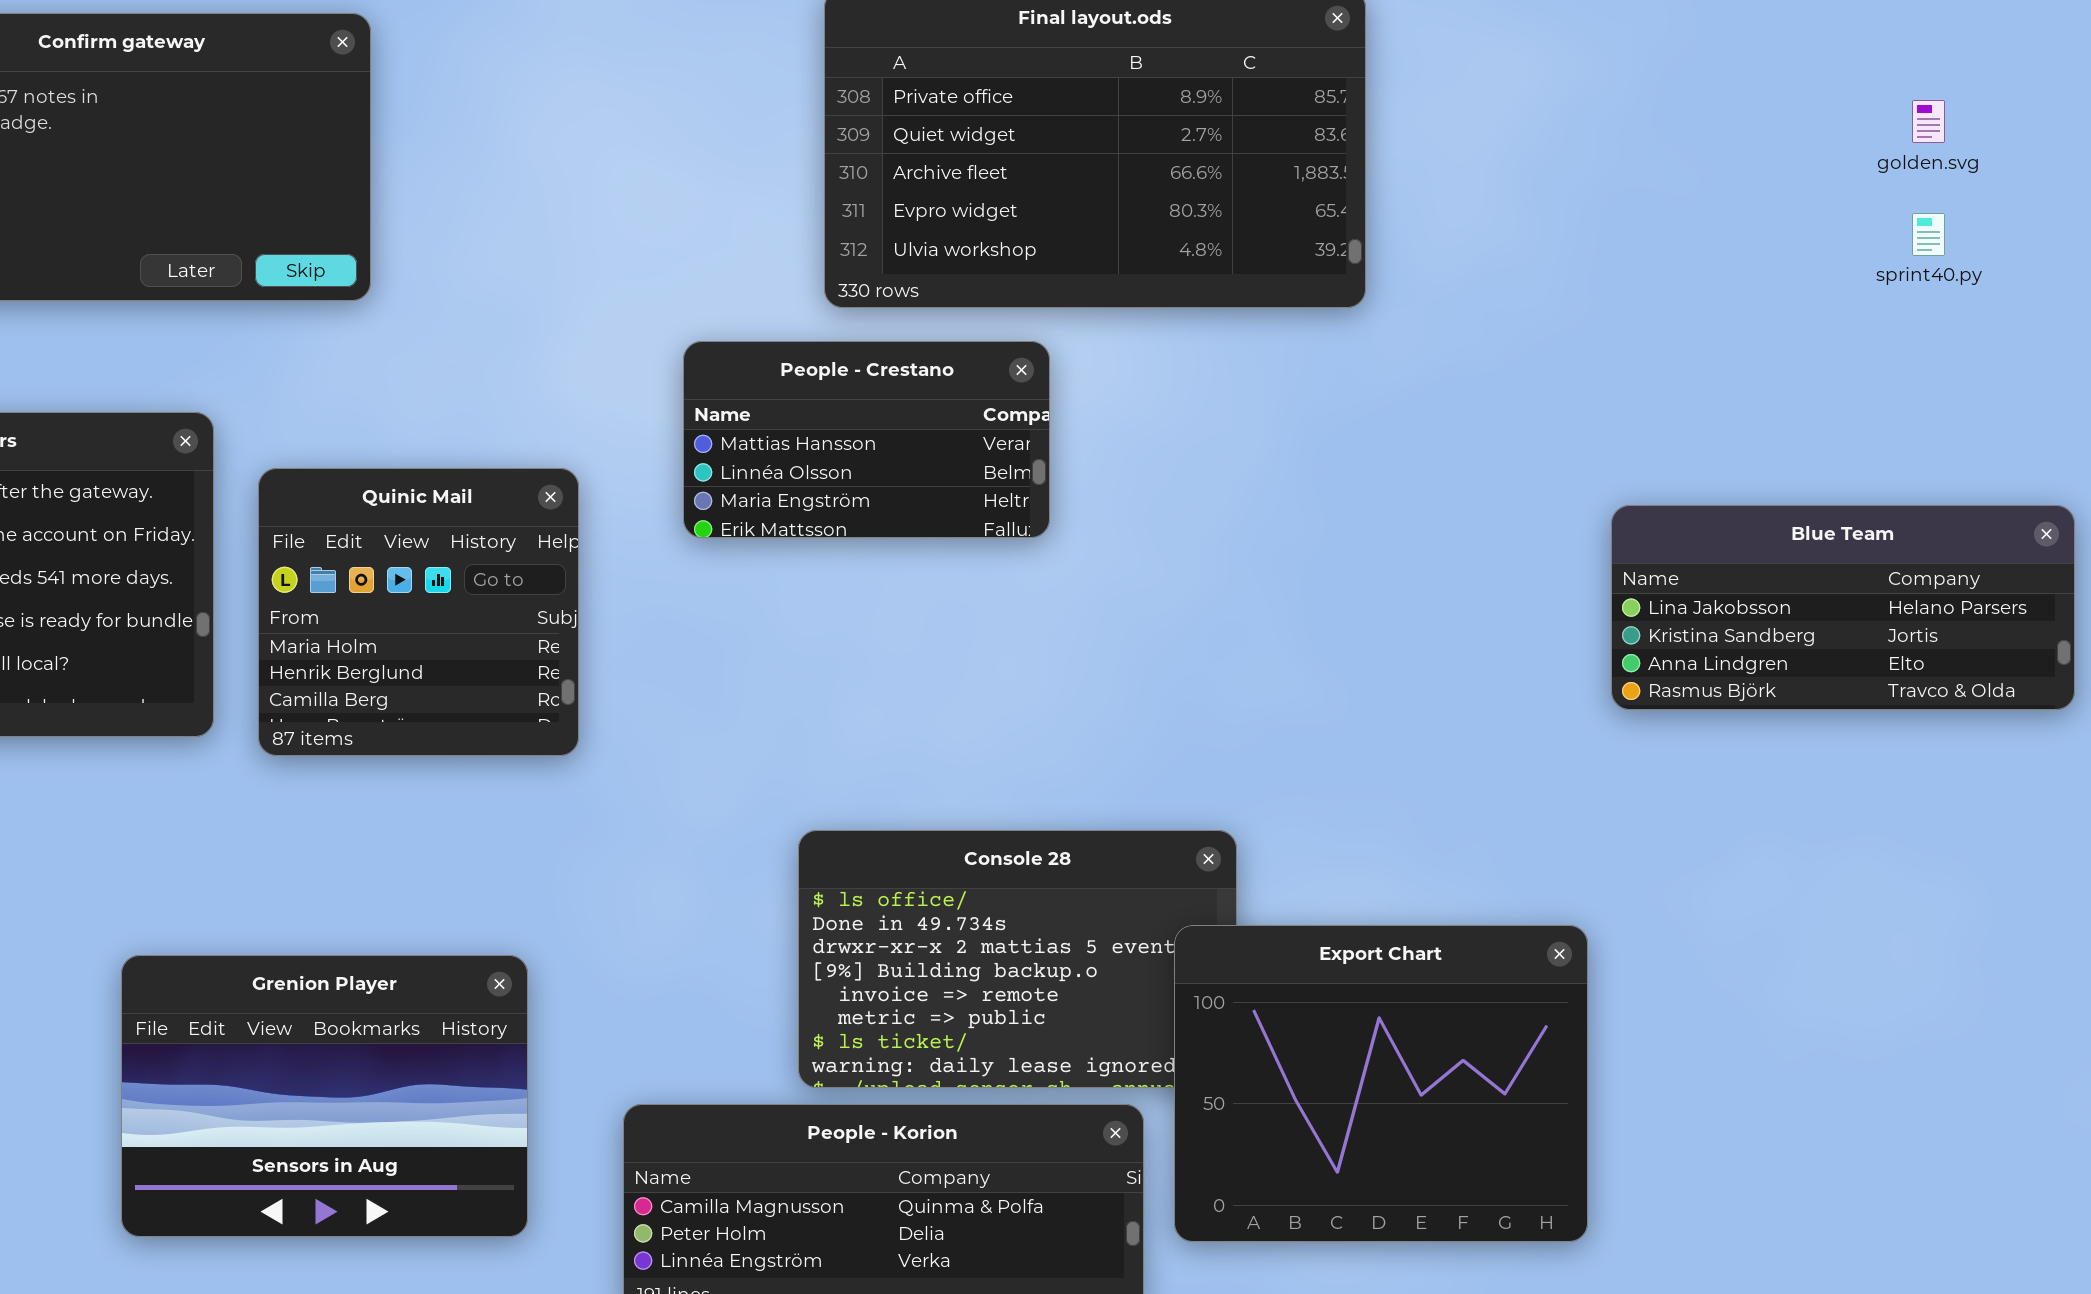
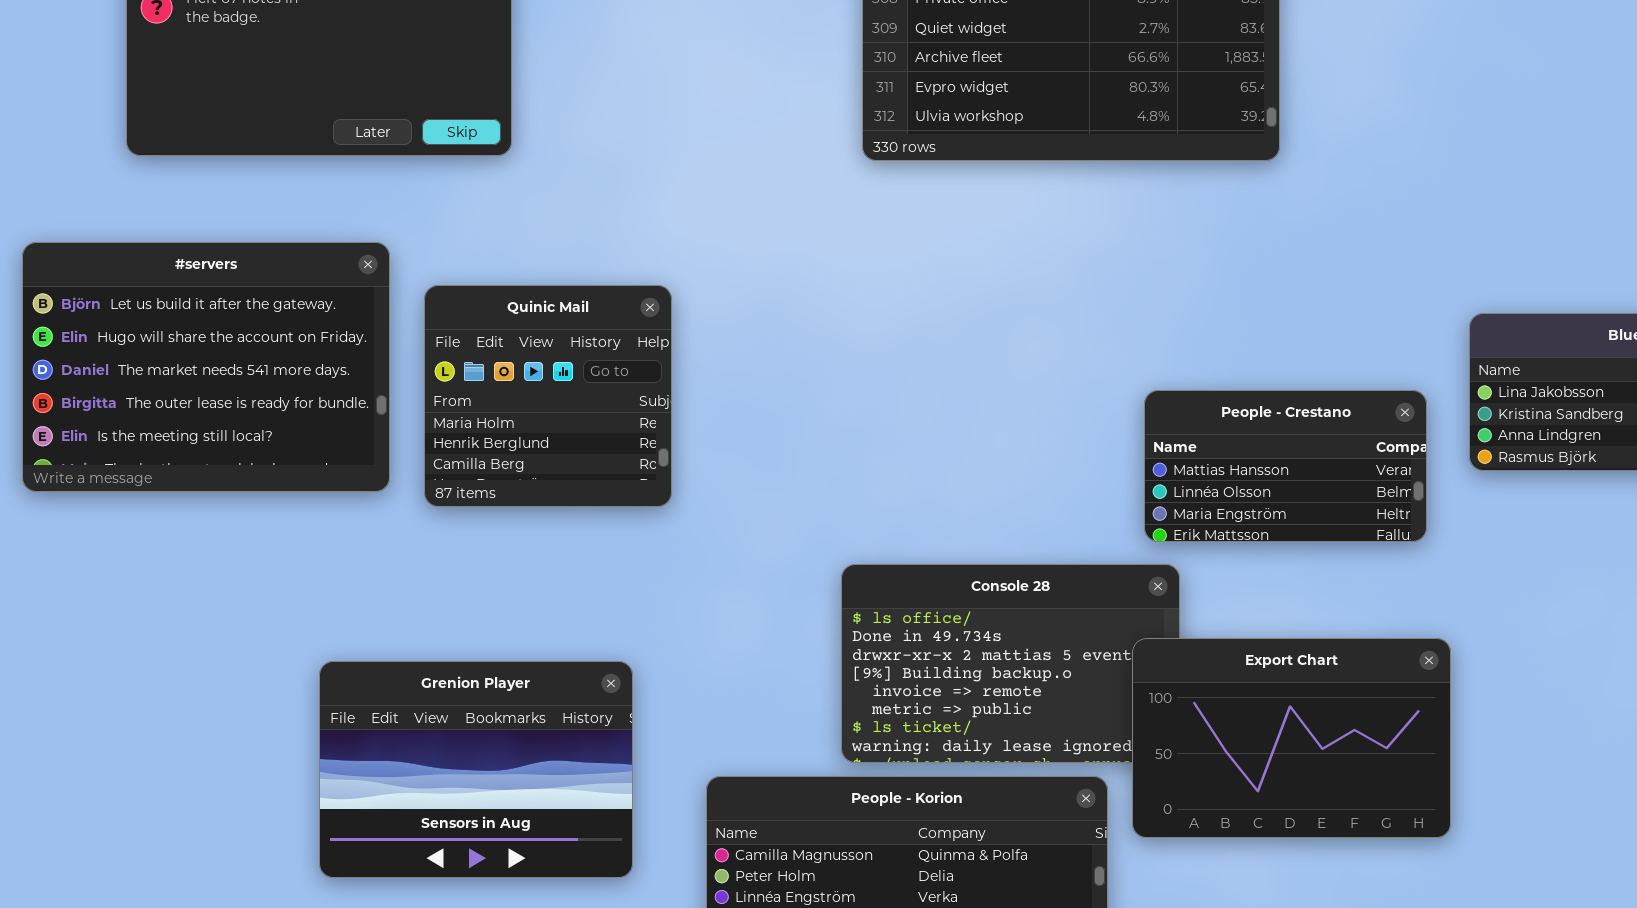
People - Crestano: [683,341,1050,538] -> [1144,390,1427,542], moved
Export Chart: [1174,925,1588,1242] -> [1132,638,1451,838], resized

